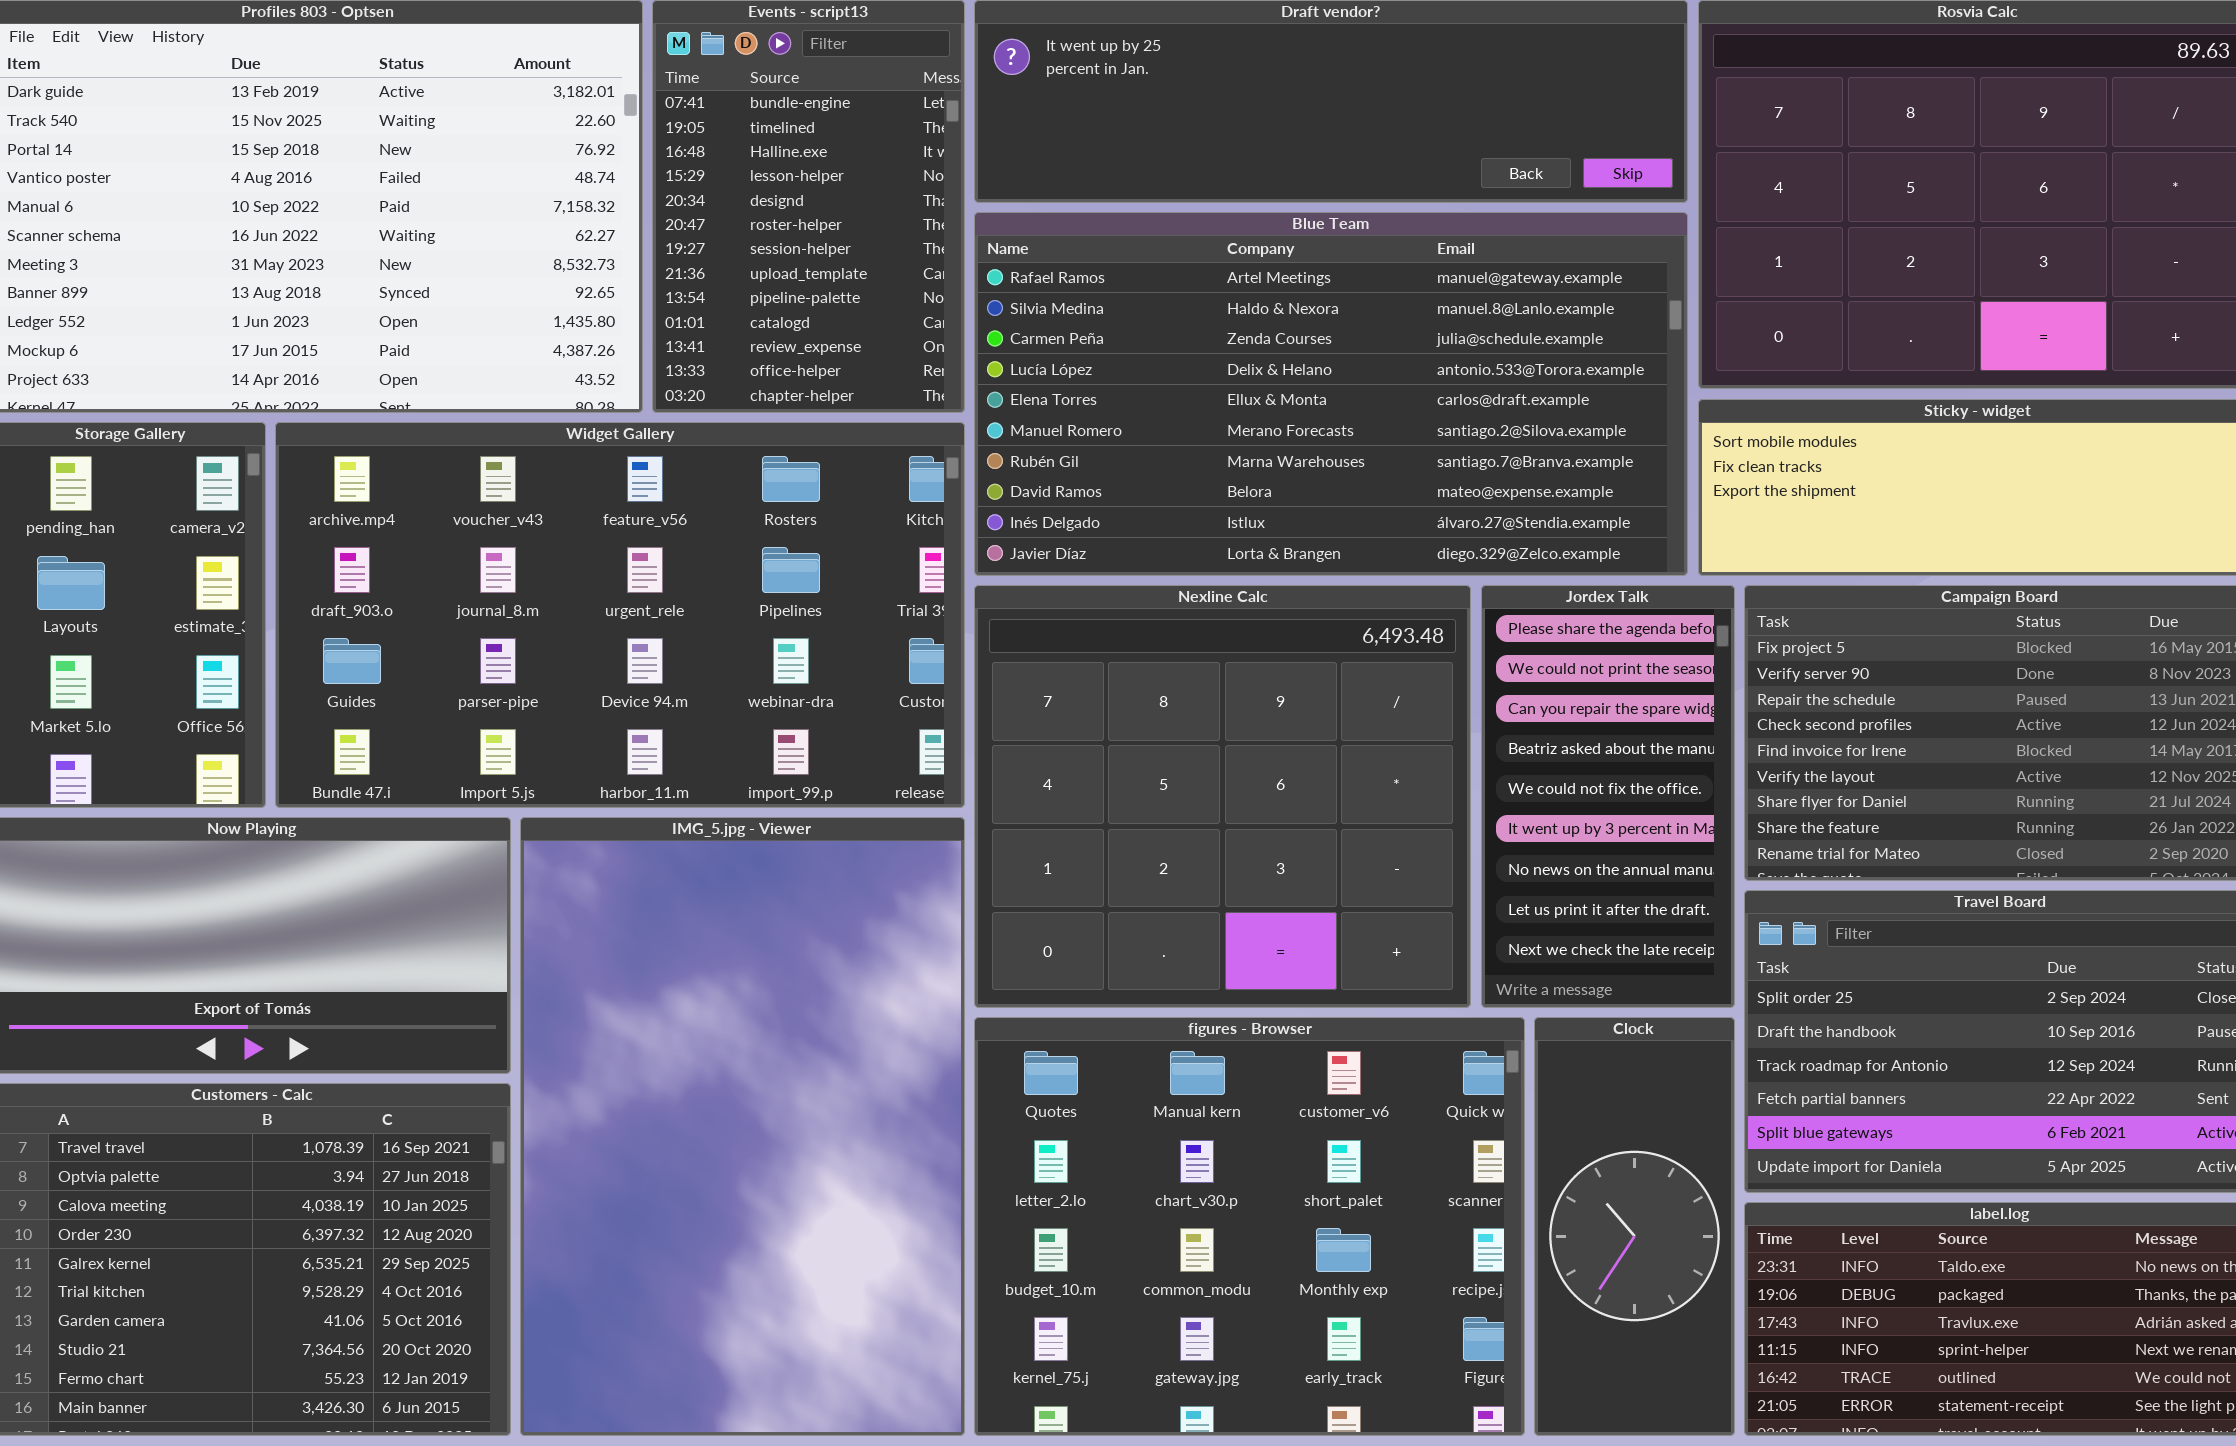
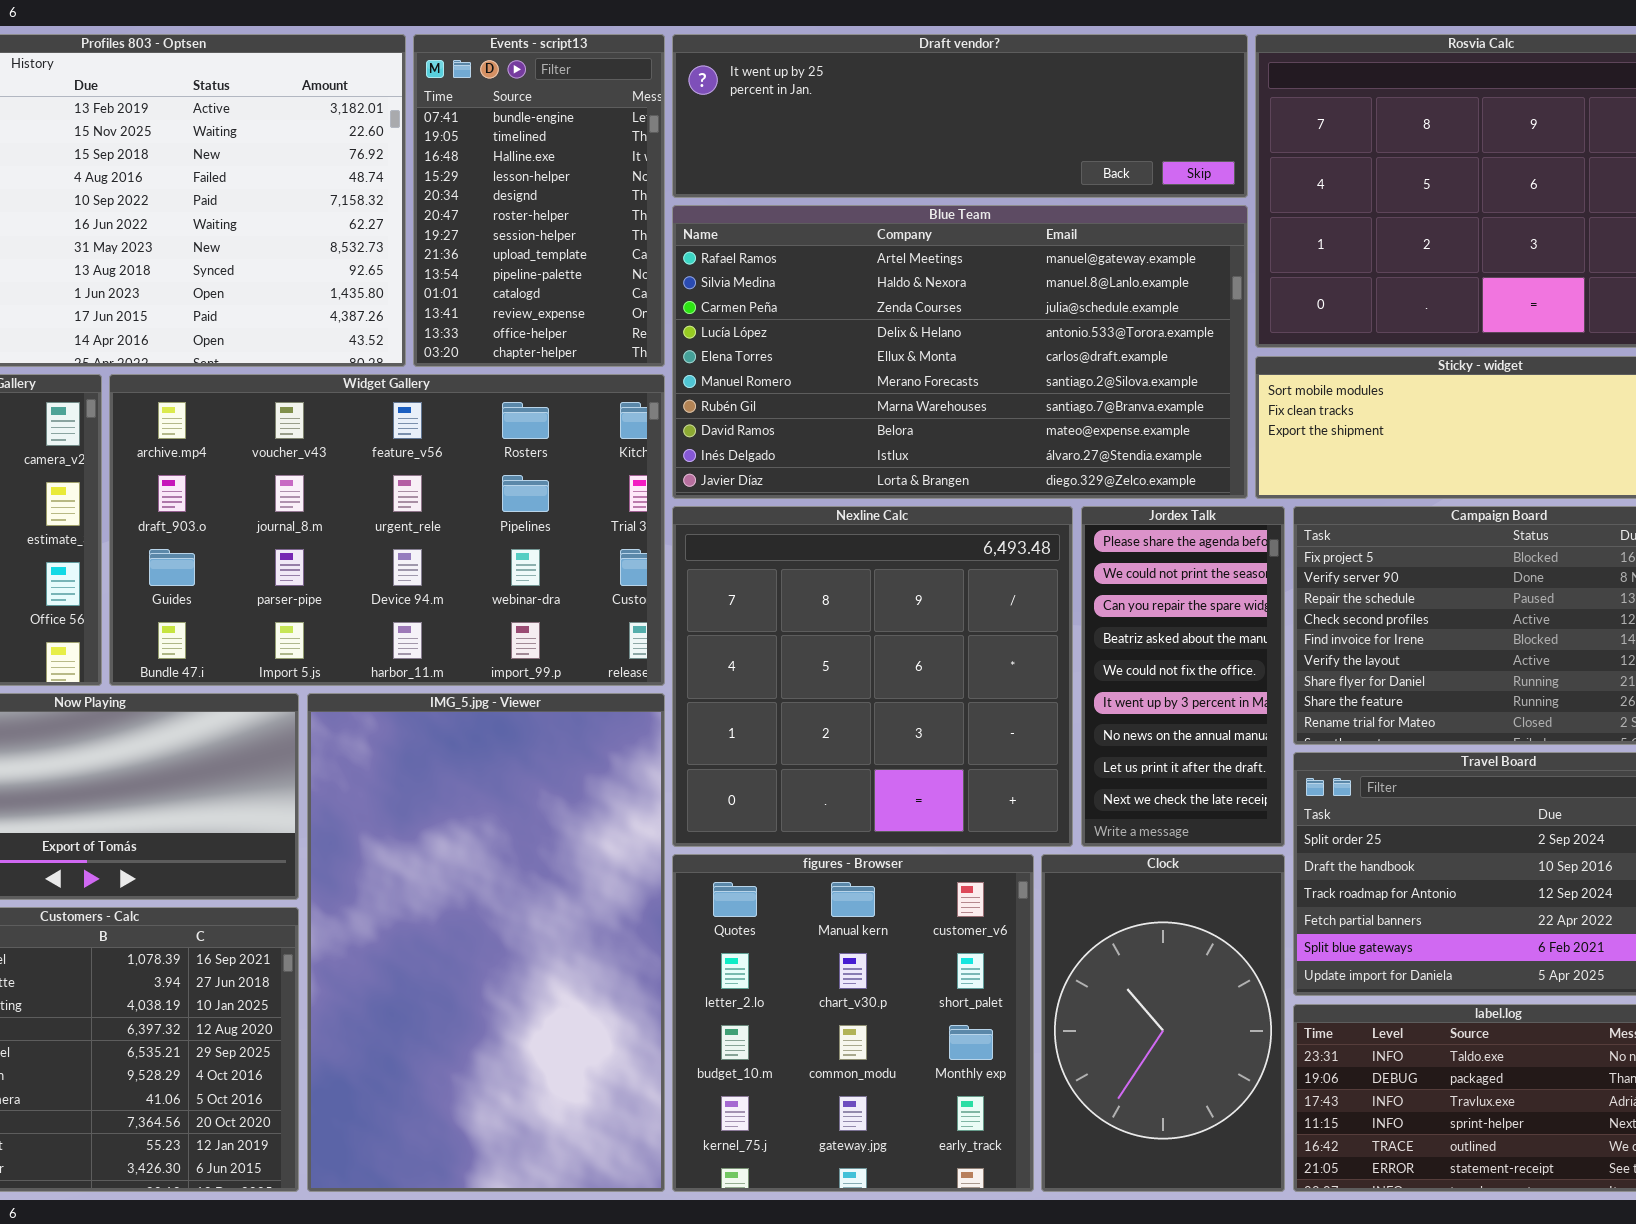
figures - Browser: [974,1017,1525,1436] -> [672,854,1034,1192], resized
Clock: [1534,1017,1735,1436] -> [1041,854,1285,1192], resized

